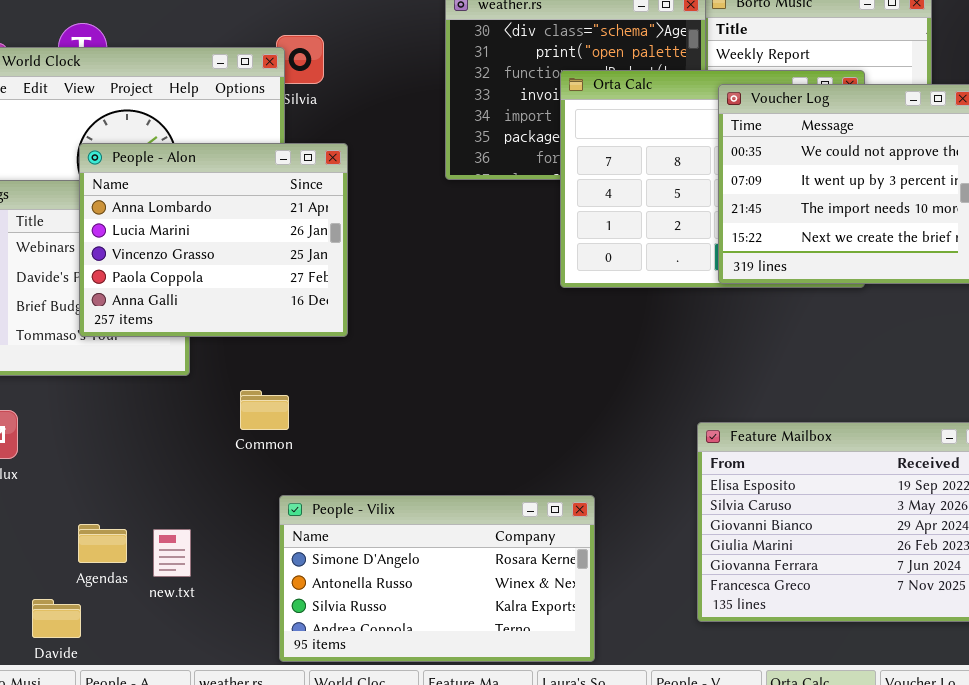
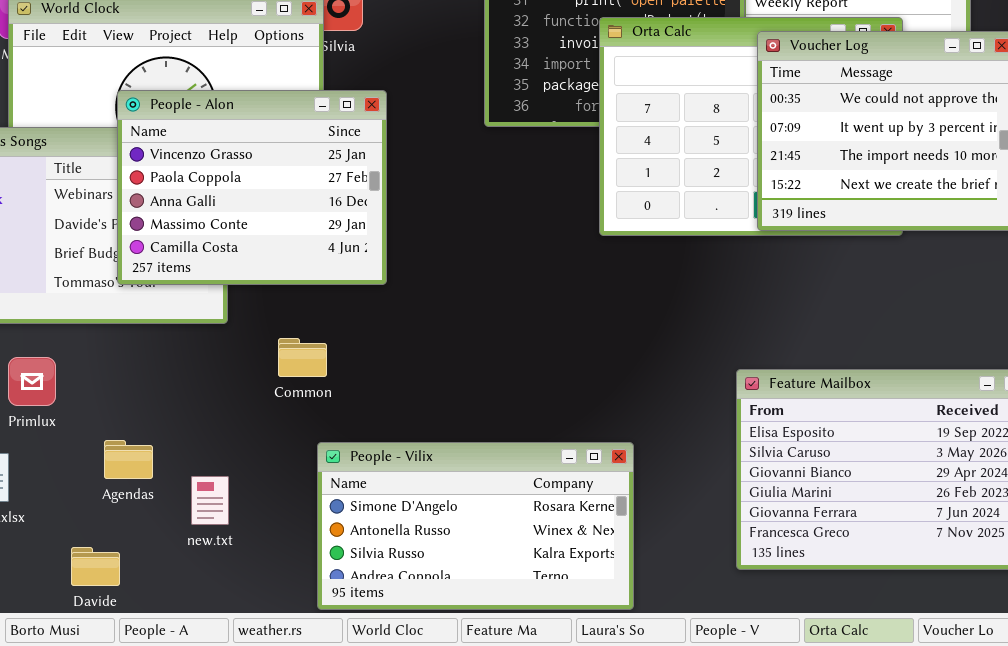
People - Alon: [79,143,348,337] -> [117,90,387,285], scrolled down 2 rows
Agendas: [78,524,127,563] -> [104,440,153,479], moved

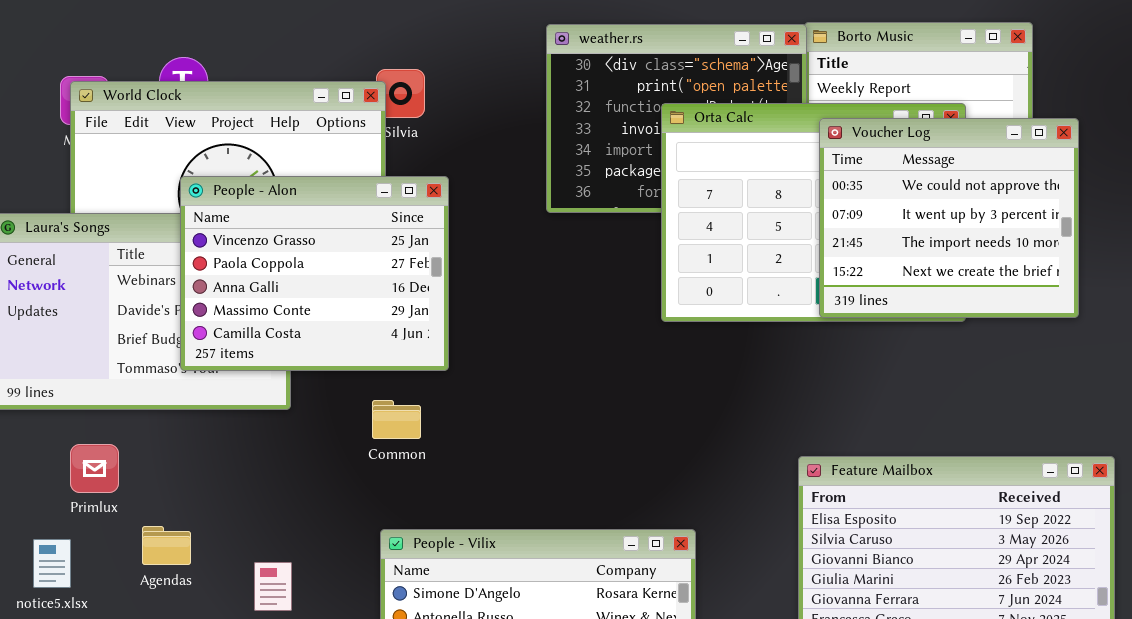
Common: [278,338,327,377] -> [372,400,421,439], moved
Agendas: [104,440,153,479] -> [142,526,191,565], moved

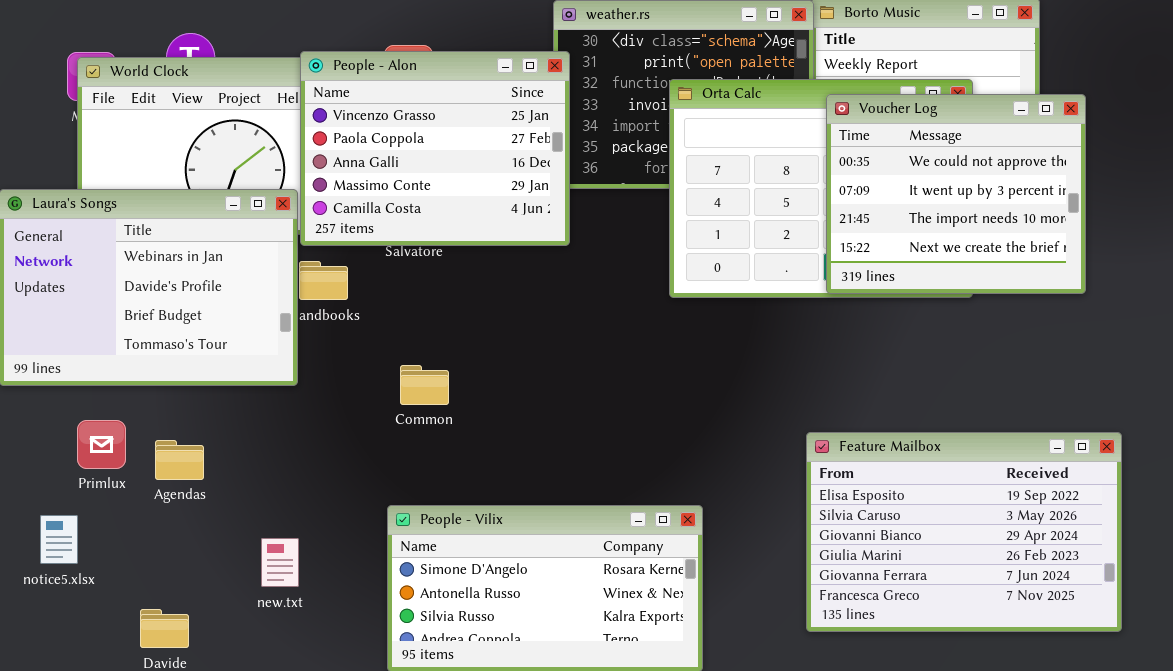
People - Alon: [180,176,449,371] -> [300,51,570,246], moved
Common: [372,400,421,439] -> [400,365,449,405], moved
Agendas: [142,526,191,565] -> [155,440,204,480], moved

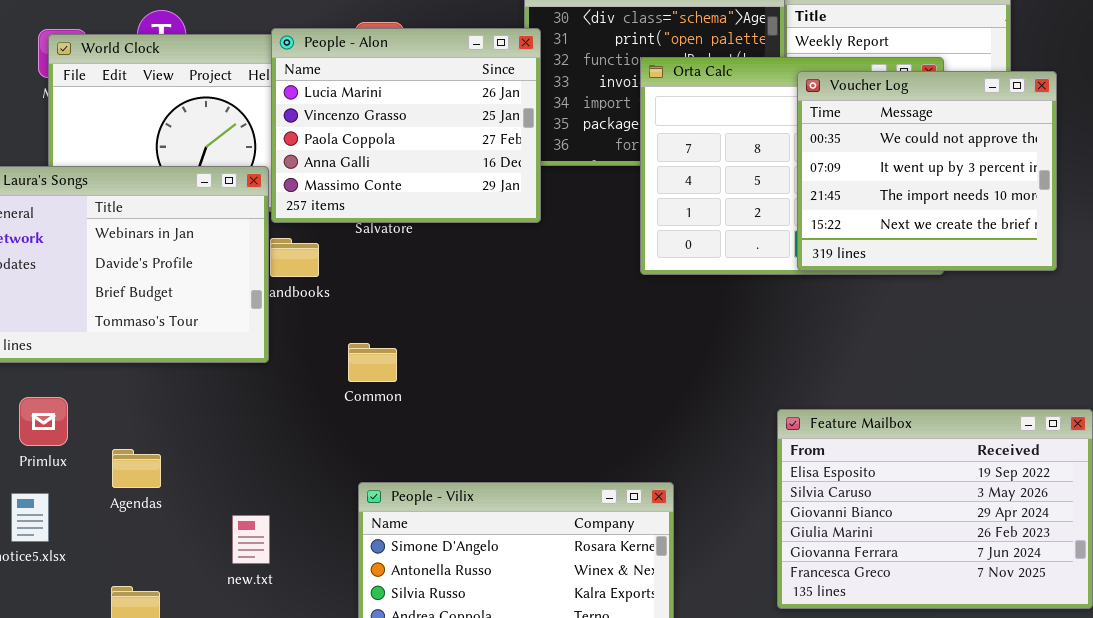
People - Alon: [300,51,570,246] -> [271,28,541,223], scrolled up 1 row
Common: [400,365,449,405] -> [348,343,397,382], moved
Primlux: [77,420,126,469] -> [19,397,68,446], moved
Agendas: [155,440,204,480] -> [112,449,161,488], moved

